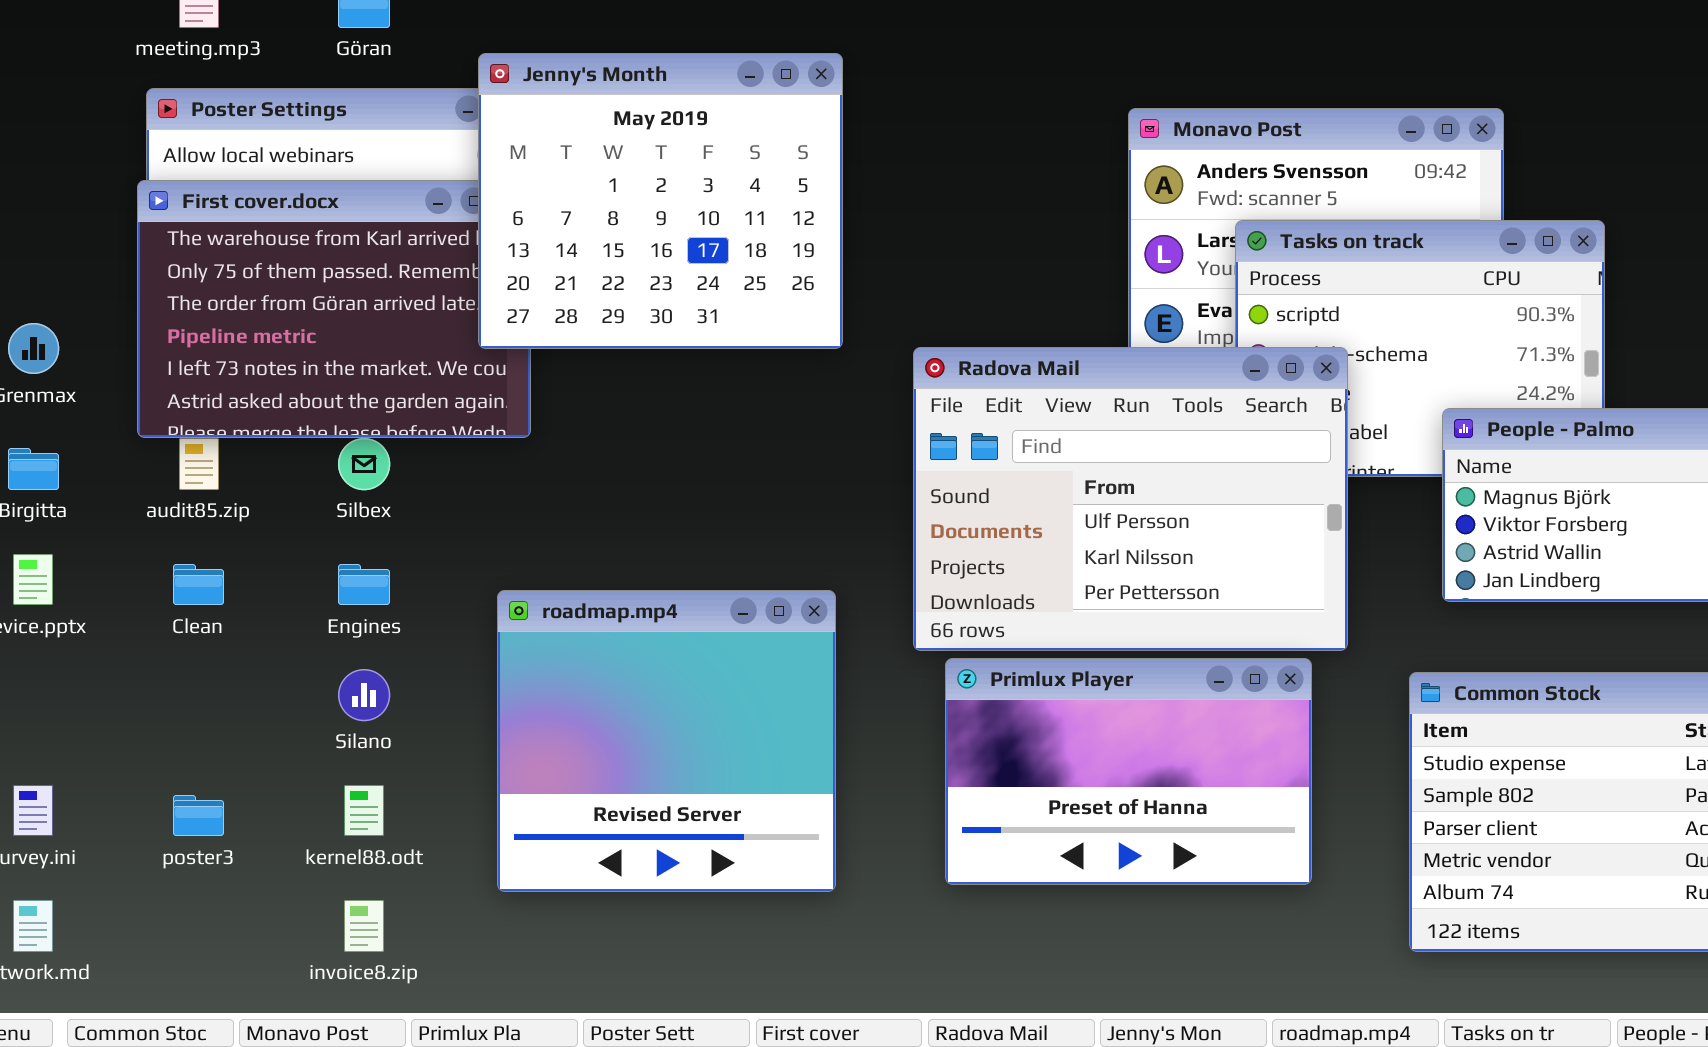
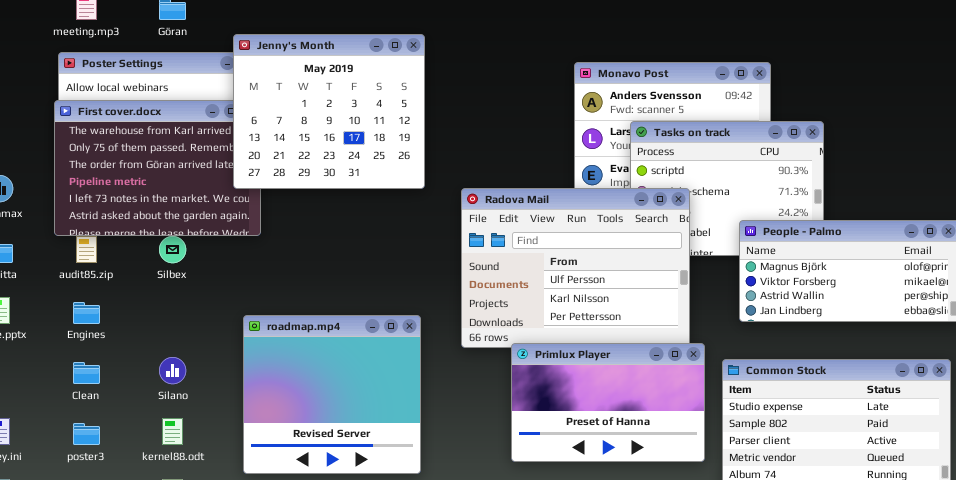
Clean: [173,564,224,605] -> [73,362,100,384], moved
Engines: [338,564,390,605] -> [73,302,100,324], moved
Primlux Player: [945,658,1312,885] -> [511,343,705,462], moved

